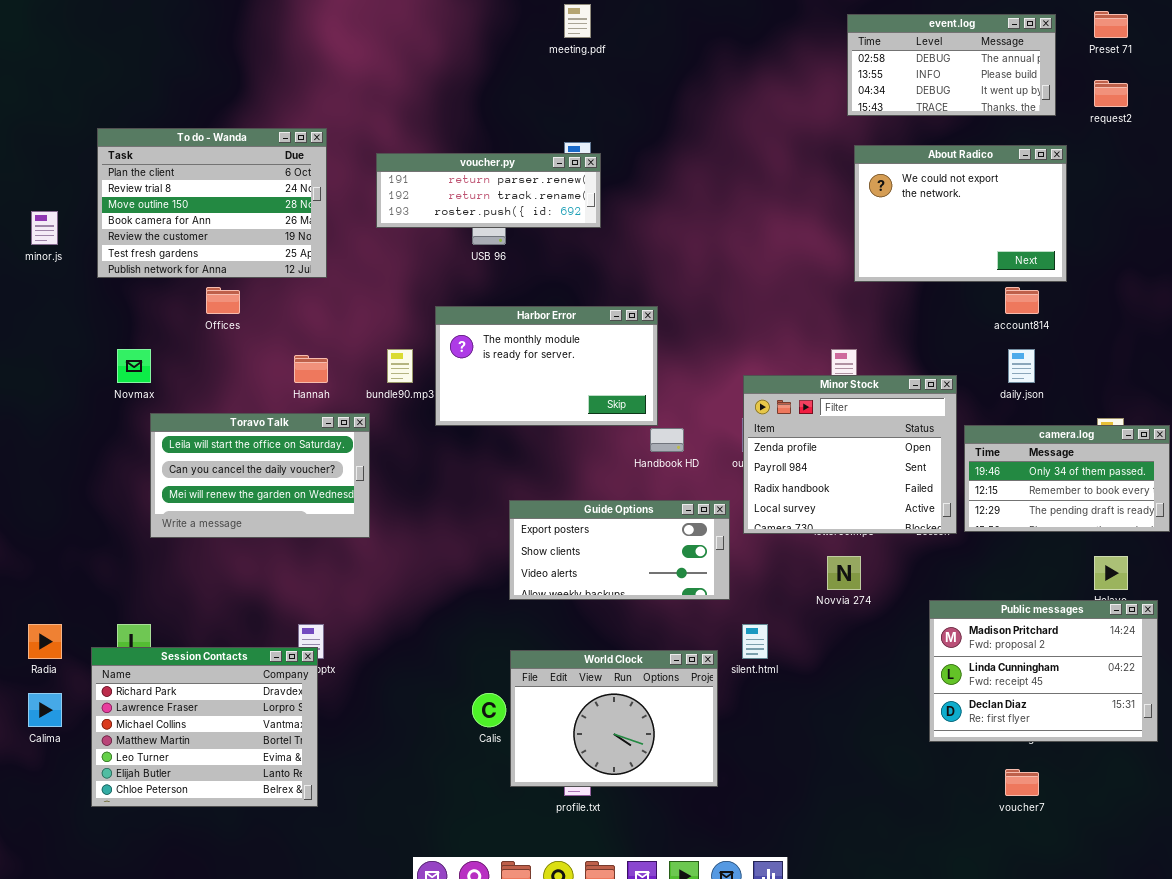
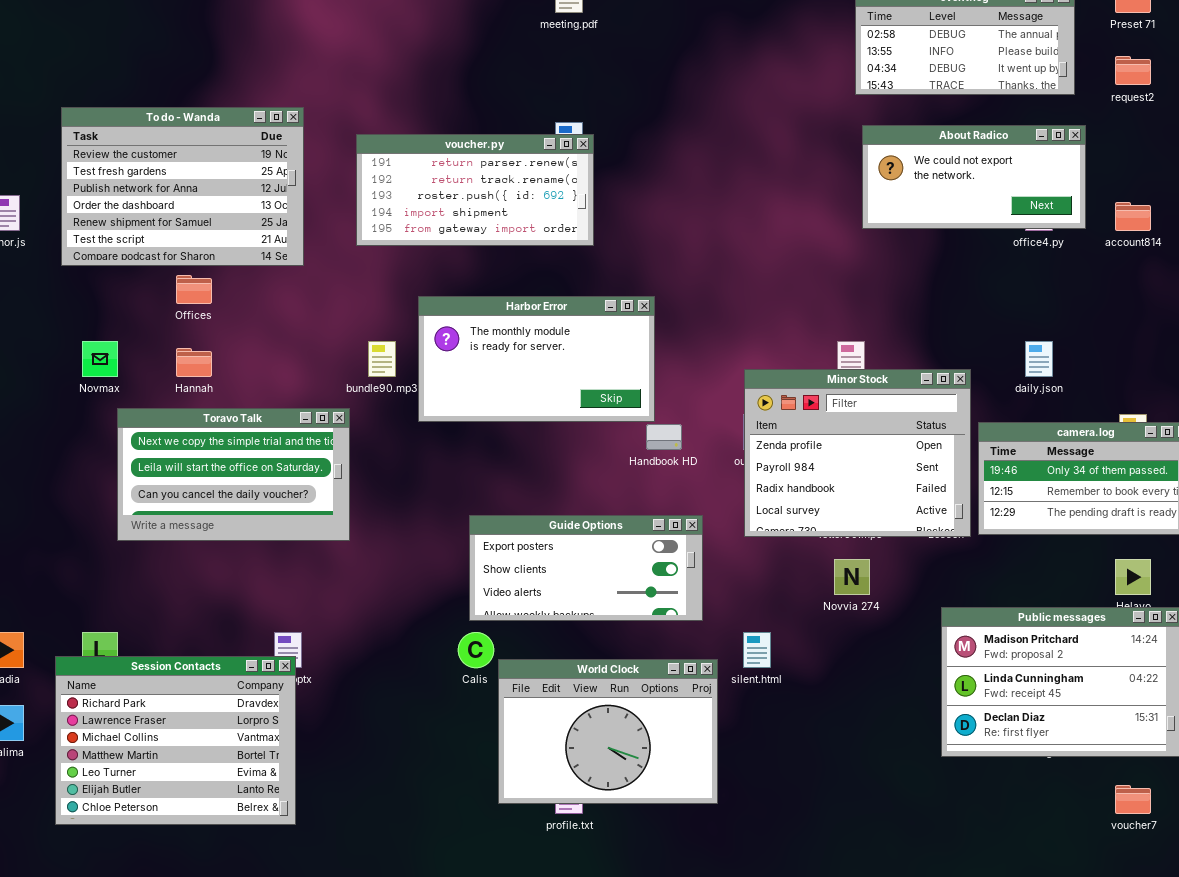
To do - Wanda: [97,128,327,278] -> [61,107,304,266], scrolled down 4 rows
About Radico: [854,145,1067,282] -> [862,125,1086,229], resized
voucher.py: [376,153,601,228] -> [356,134,594,246], resized
account814: [1005,287,1039,314] -> [1115,202,1151,231], moved
Hannah: [294,355,328,383] -> [176,348,212,377], moved
Toravo Talk: [150,413,370,538] -> [117,408,350,541], scrolled up 1 row
Guide Options: [509,500,730,600] -> [469,515,703,621], moved
Calis: [472,693,506,727] -> [458,632,494,668], moved
voucher7: [1005,769,1039,796] -> [1115,785,1151,814], moved

